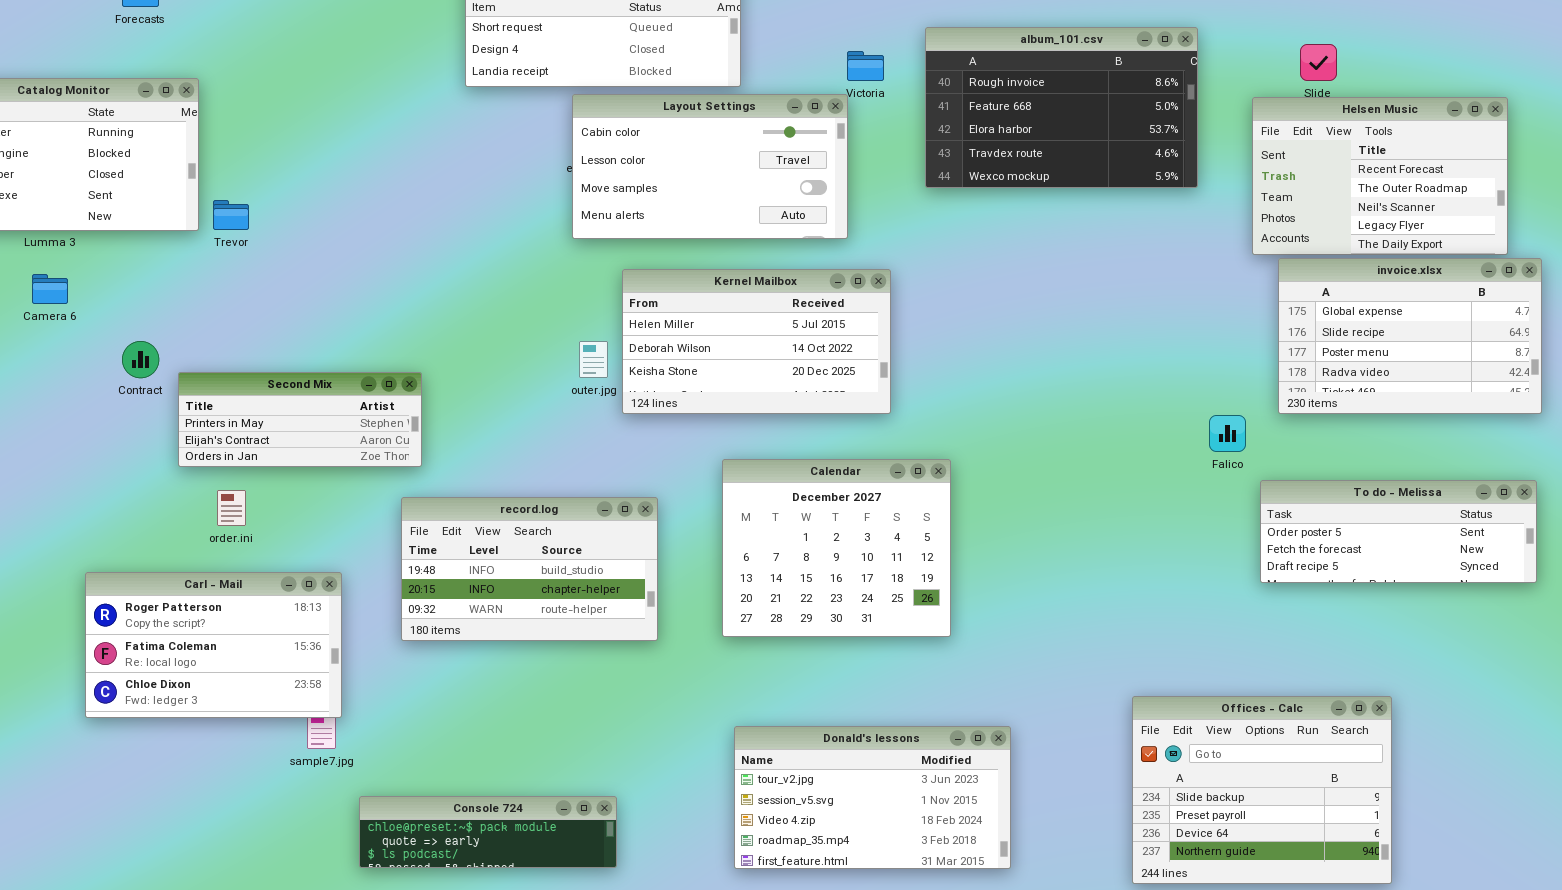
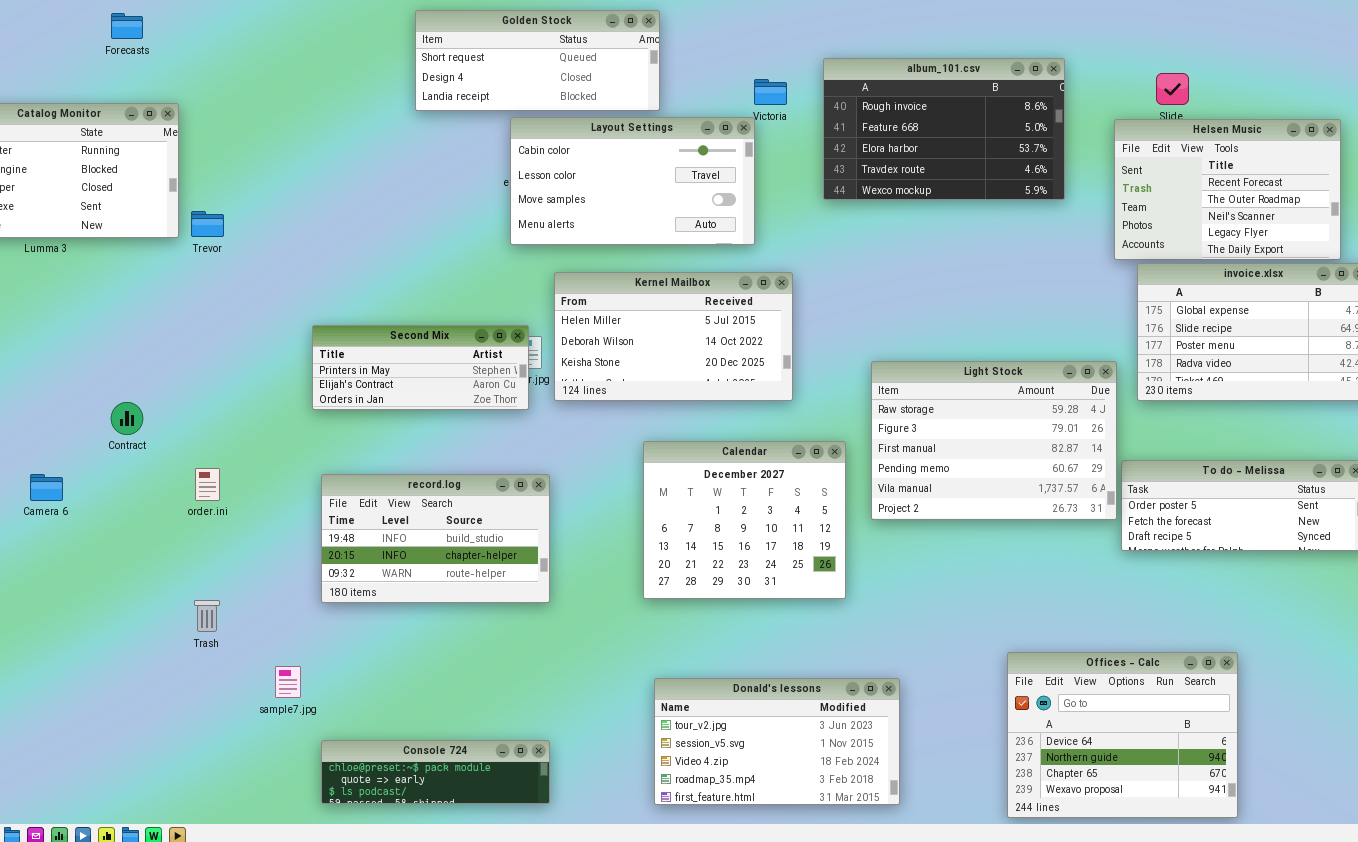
Camera 6: [32,274,68,304] -> [30,474,63,501], moved
Contract: [122,341,159,378] -> [111,402,143,435], moved
Light Stock: none -> [871,361,1117,520], opened
Second Mix: [178,372,422,467] -> [312,325,529,410], moved
record.log: [401,497,658,641] -> [321,474,550,603], moved
Carl - Mail: [85,572,342,718] -> none, closed
Offices - Calc: [1132,696,1392,884] -> [1007,652,1238,818], scrolled down 2 rows

